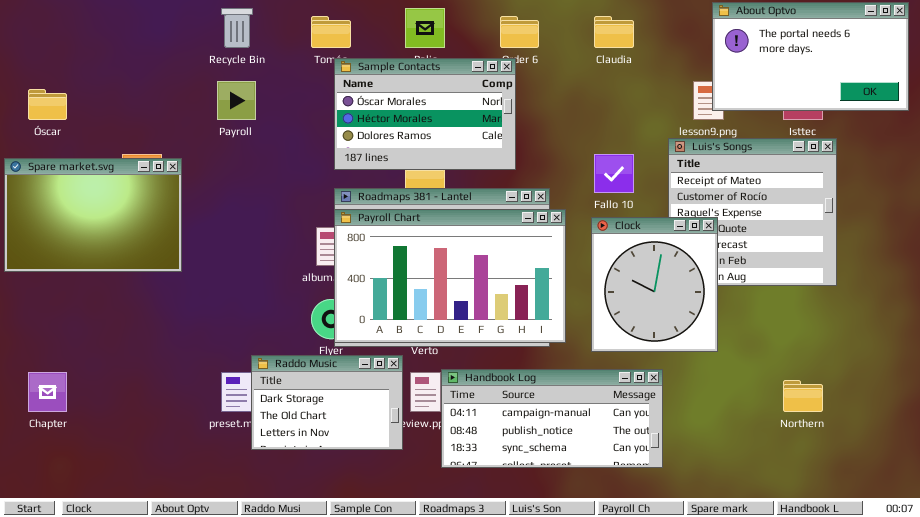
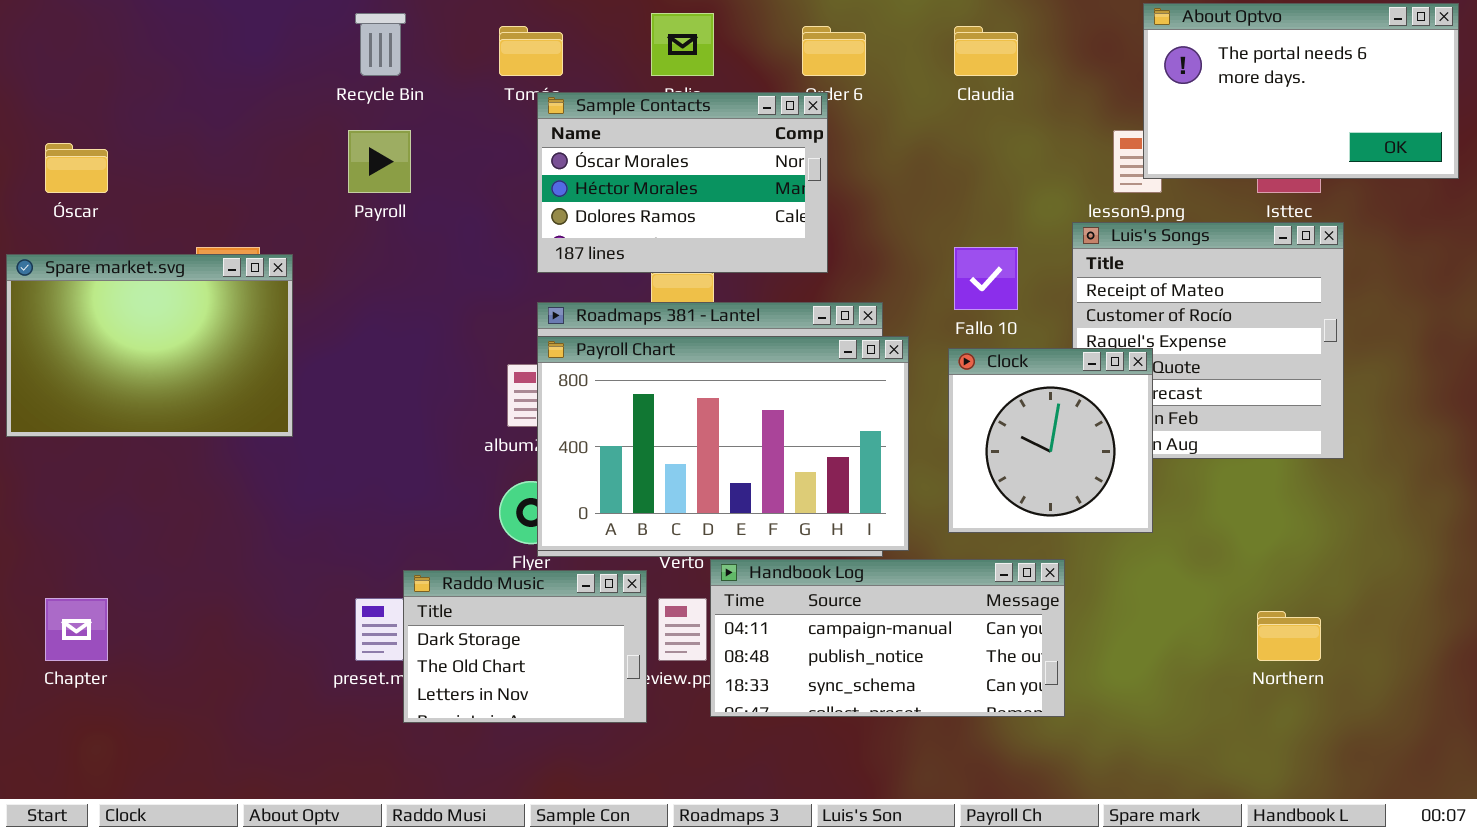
Clock: [591,217,718,352] -> [948,348,1153,533], resized
Handbook Log: [441,369,663,468] -> [710,559,1065,717], moved

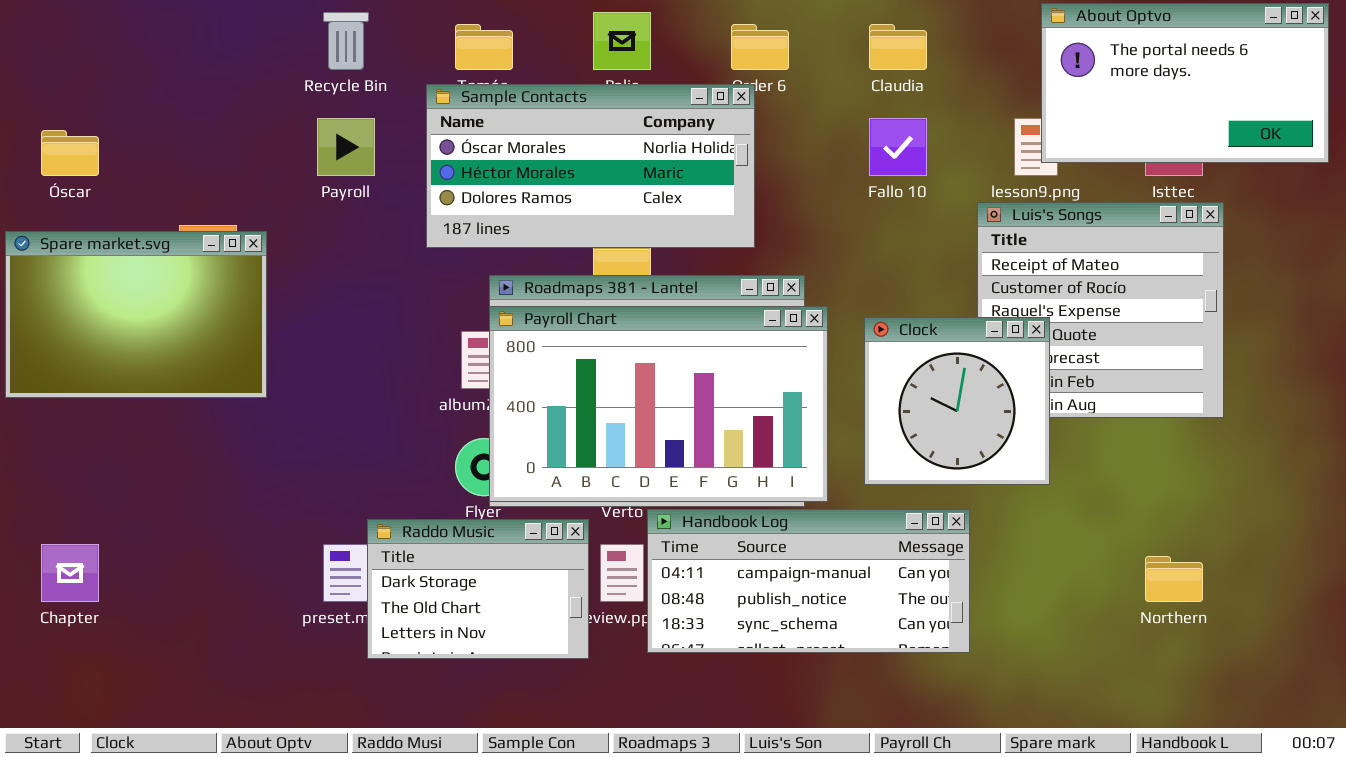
Sample Contacts: [537,92,828,273] -> [426,84,755,248], resized
Fallo 10: [954,247,1018,310] -> [869,118,927,176], moved

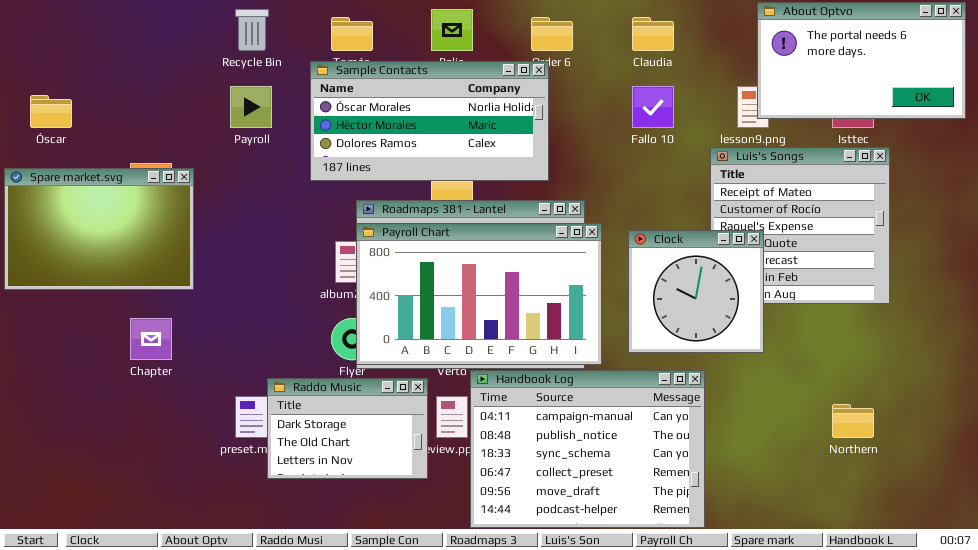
Handbook Log: [647,509,970,653] -> [470,370,705,528], resized
Chapter: [41,544,99,602] -> [130,318,172,360], moved

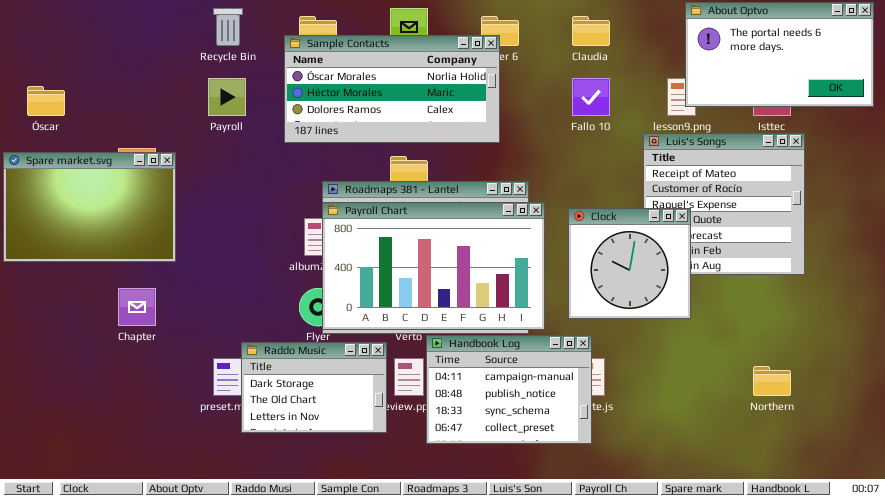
Sample Contacts: [310,61,549,181] -> [284,35,500,143], moved
Handbook Log: [470,370,705,528] -> [426,335,592,444], resized

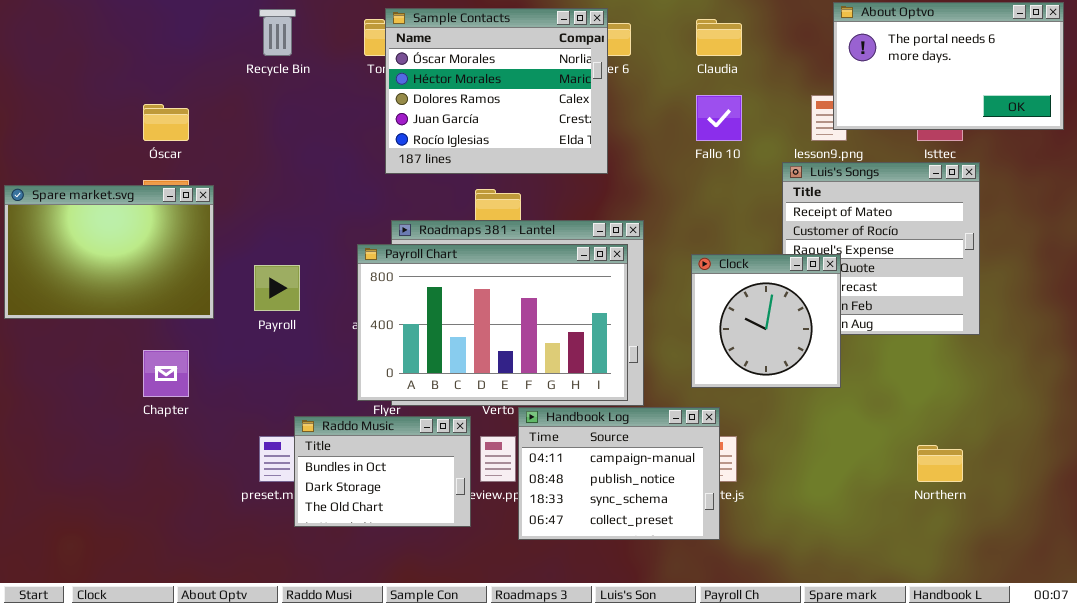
Sample Contacts: [284,35,500,143] -> [385,8,608,174], resized
Payroll: [208,78,246,116] -> [254,265,300,311], moved
Óscar: [27,86,65,116] -> [143,104,189,141], moved
Payroll Chart: [322,202,545,330] -> [357,244,628,401], moved
Raddo Music: [241,342,387,433] -> [294,416,471,527], scrolled up 1 row

